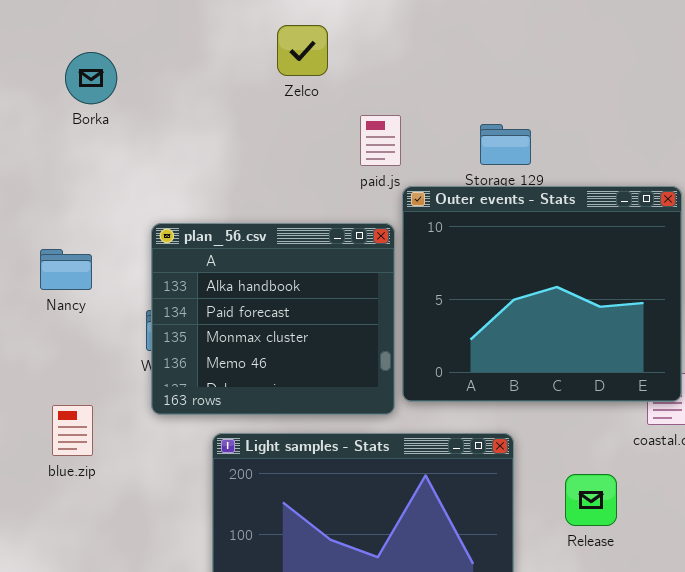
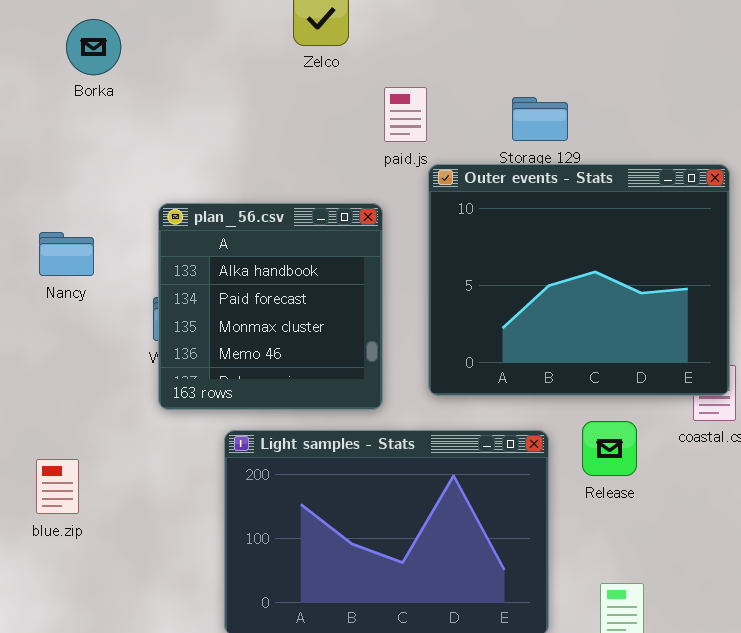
plan_56.csv: [151,223,395,415] -> [158,203,383,410], resized
blue.zip: [52,405,93,456] -> [36,459,79,514], moved
Release: [565,474,617,526] -> [582,421,637,476], moved

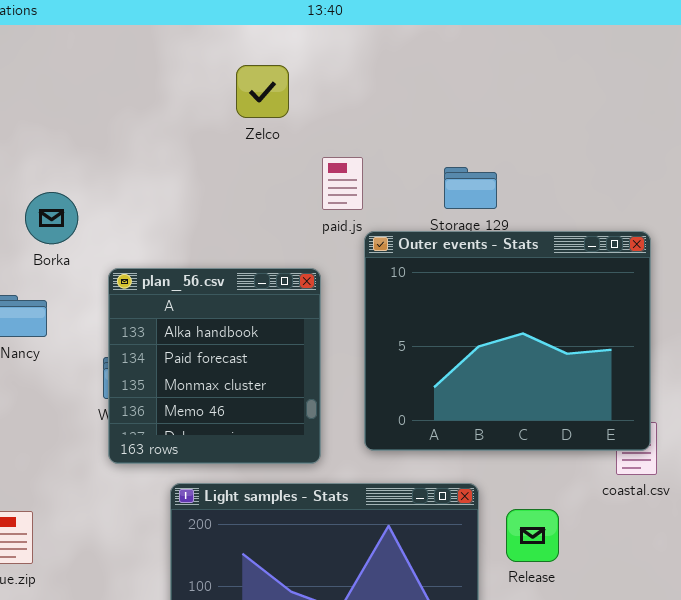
Borka: [66,19,121,75] -> [25,192,78,244], moved
Release: [582,421,637,476] -> [506,509,559,562], moved

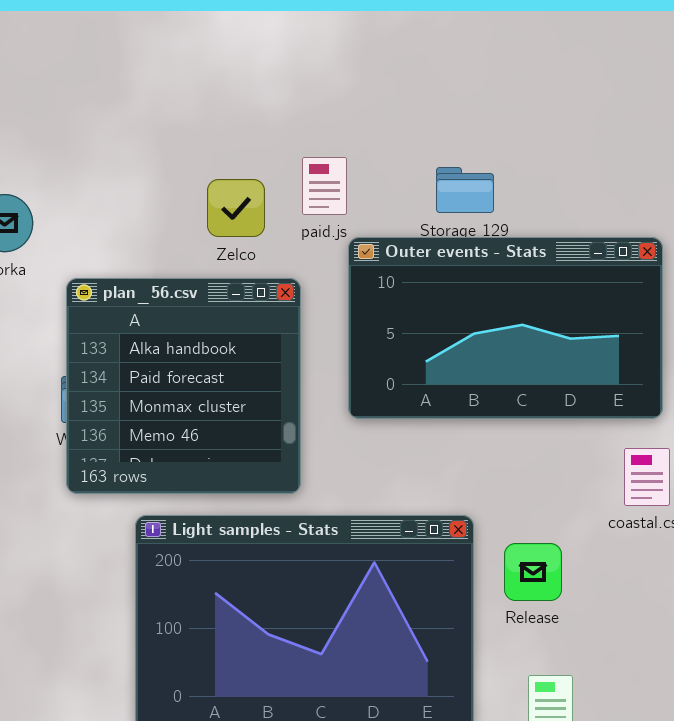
Zelco: [236,65,289,118] -> [207,179,265,237], moved
Outer events - Stats: [364,231,651,451] -> [348,237,663,419], resized

